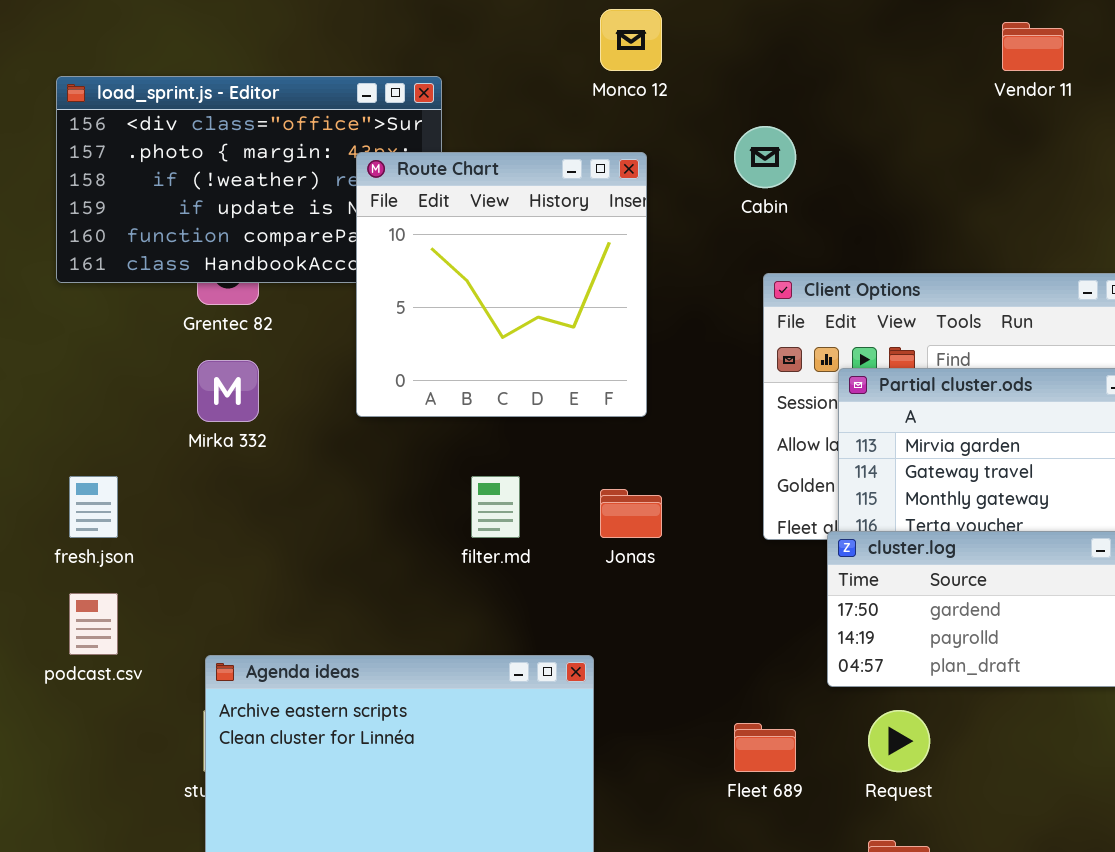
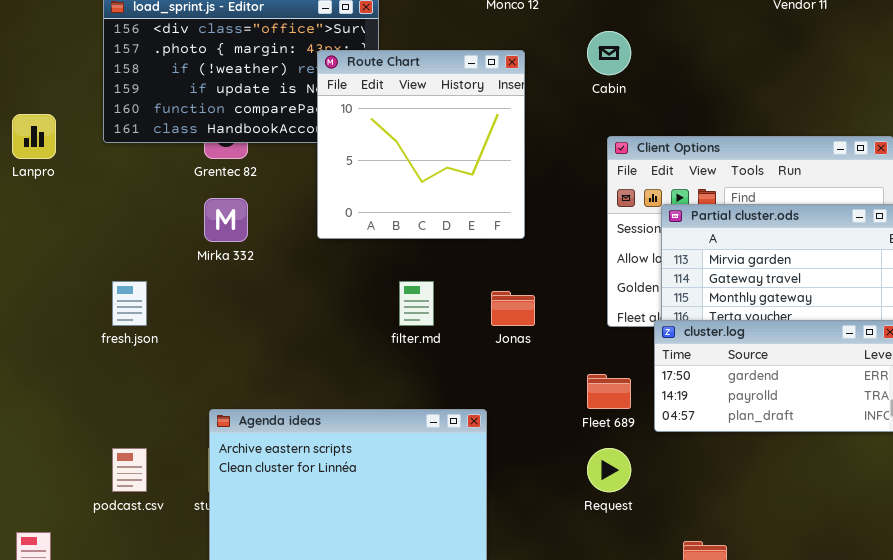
podcast.csv: [69,593,118,655] -> [112,448,147,492], moved
Request: [868,710,930,772] -> [587,448,631,492], moved
Fleet 689: [734,723,796,772] -> [587,374,631,409], moved

